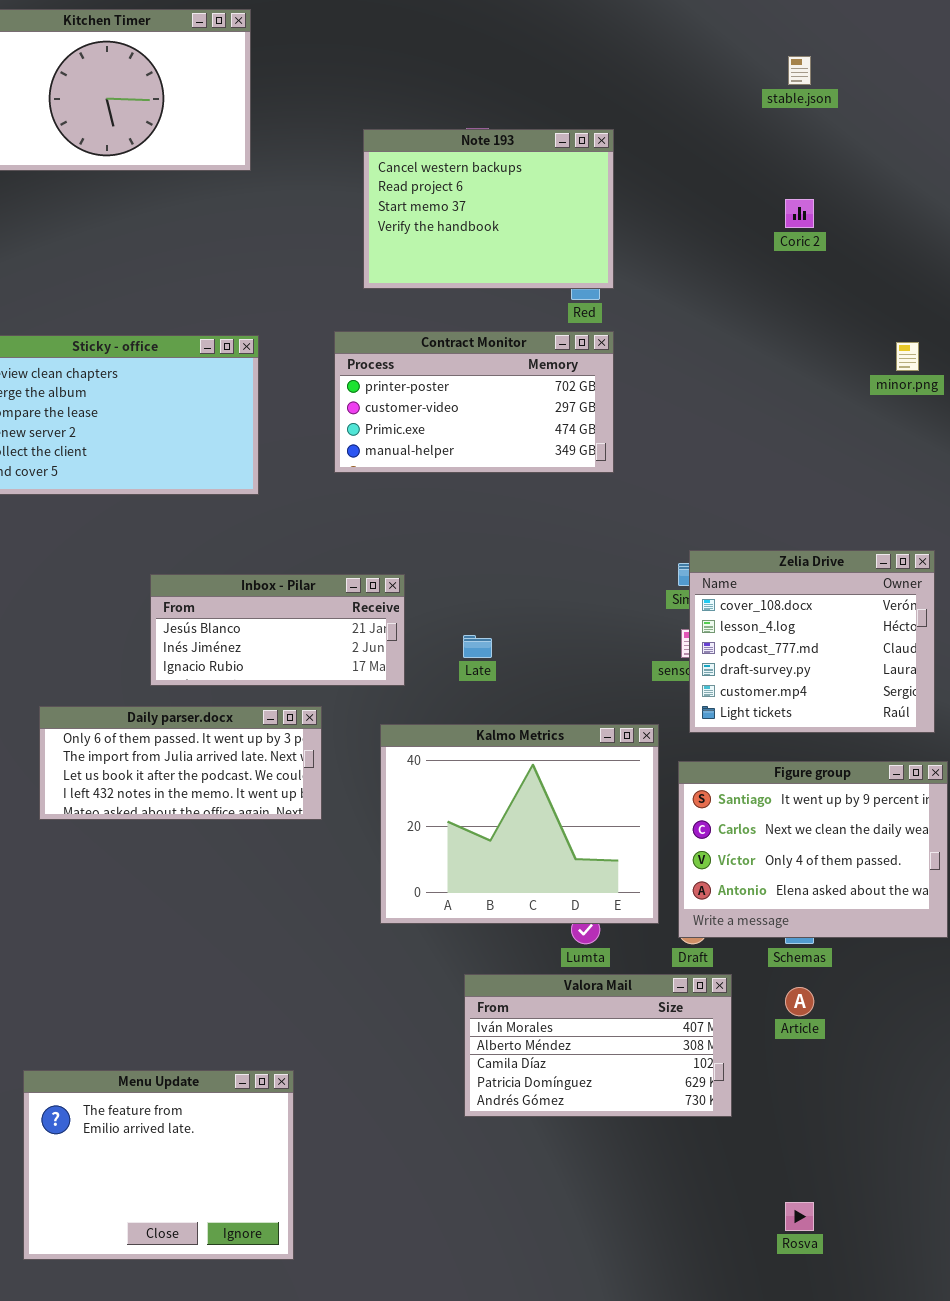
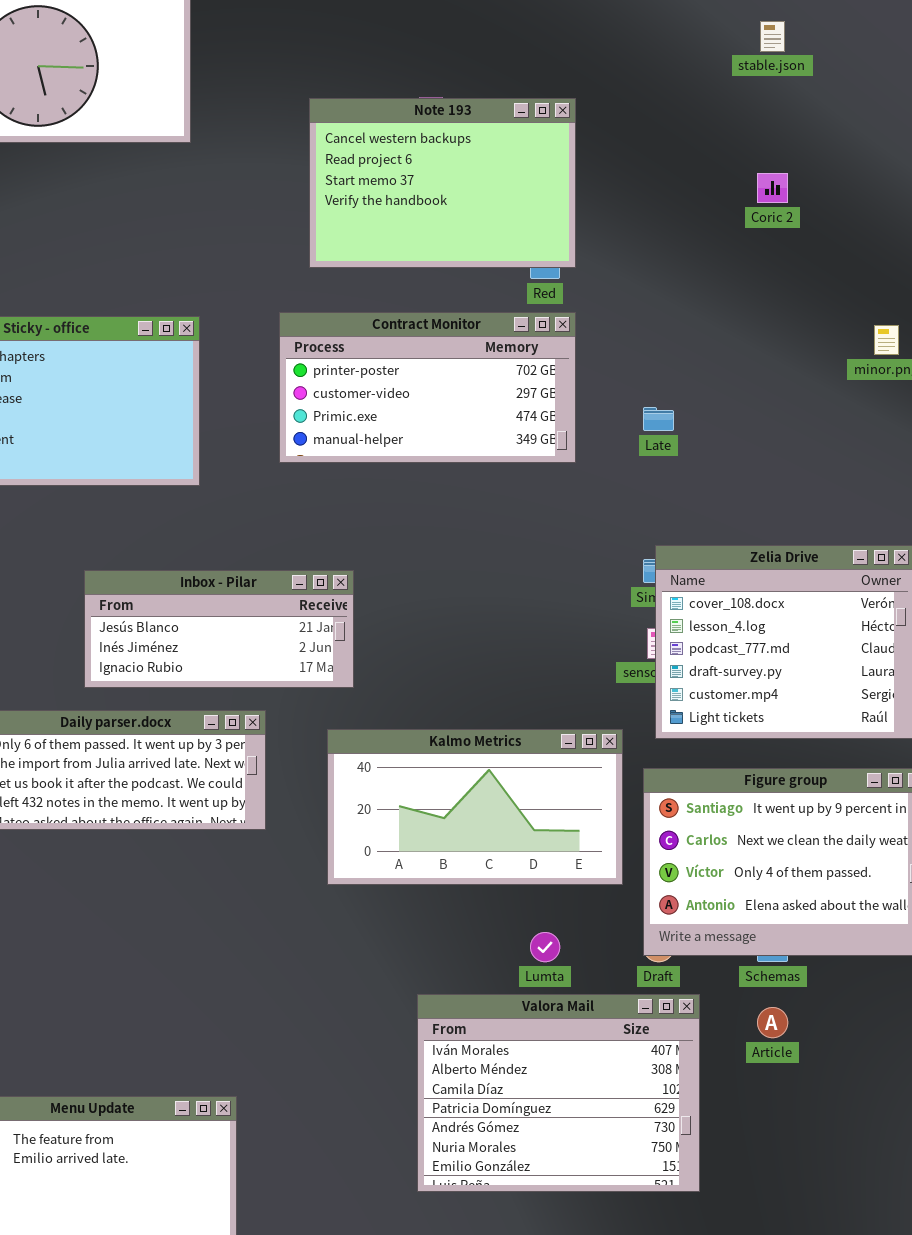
Late: [463,635,492,658] -> [643,407,674,431], moved
Kalmo Metrics: [380,724,659,924] -> [327,729,623,885], resized
Valora Mail: [464,974,732,1117] -> [417,994,700,1192], resized

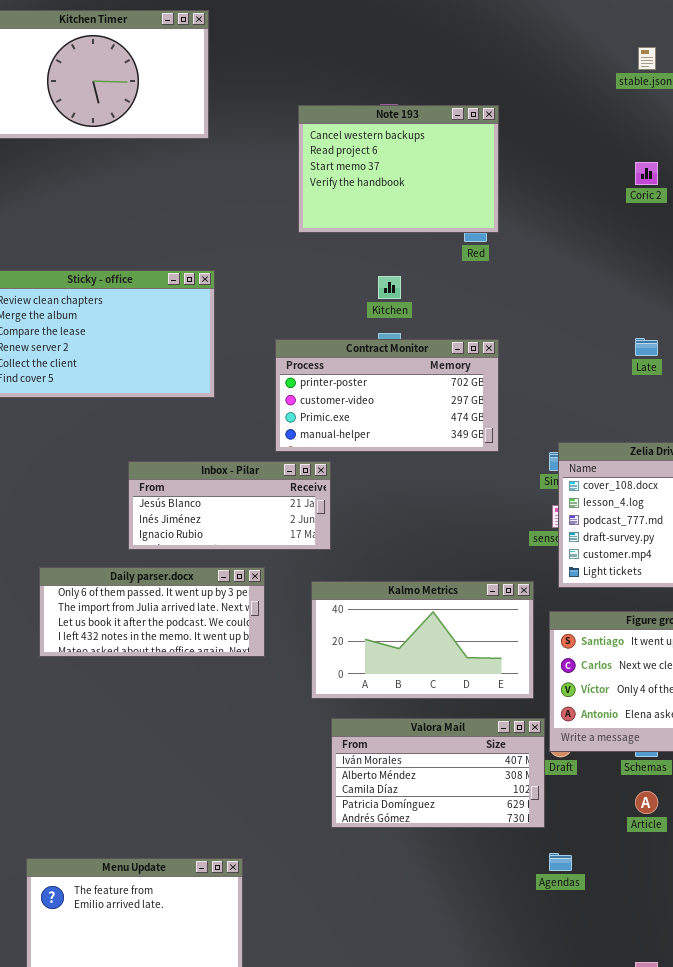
Contract Monitor: [279,312,576,463] -> [275,339,499,452], moved
Late: [643,407,674,431] -> [635,338,658,356], moved
Valora Mail: [417,994,700,1192] -> [331,718,545,828], moved, resized

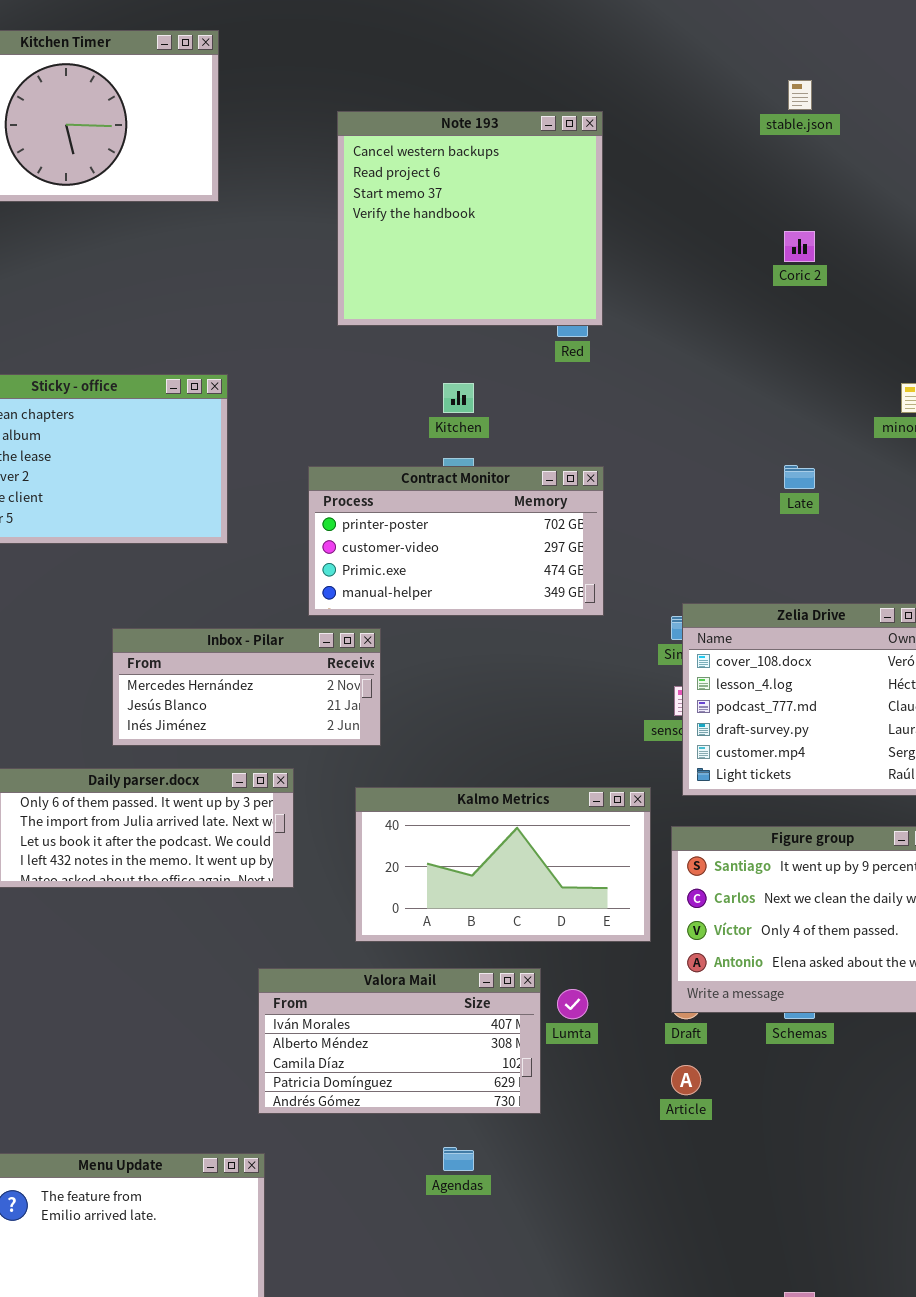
Note 193: [298,105,499,233] -> [337,111,603,326], resized
Inbox - Pilar: [128,461,331,550] -> [112,628,381,746], scrolled up 1 row
Valora Mail: [331,718,545,828] -> [258,968,541,1114], moved
Article: [635,791,658,814] -> [671,1065,701,1095], moved
Agendas: [549,853,572,871] -> [443,1147,474,1171], moved

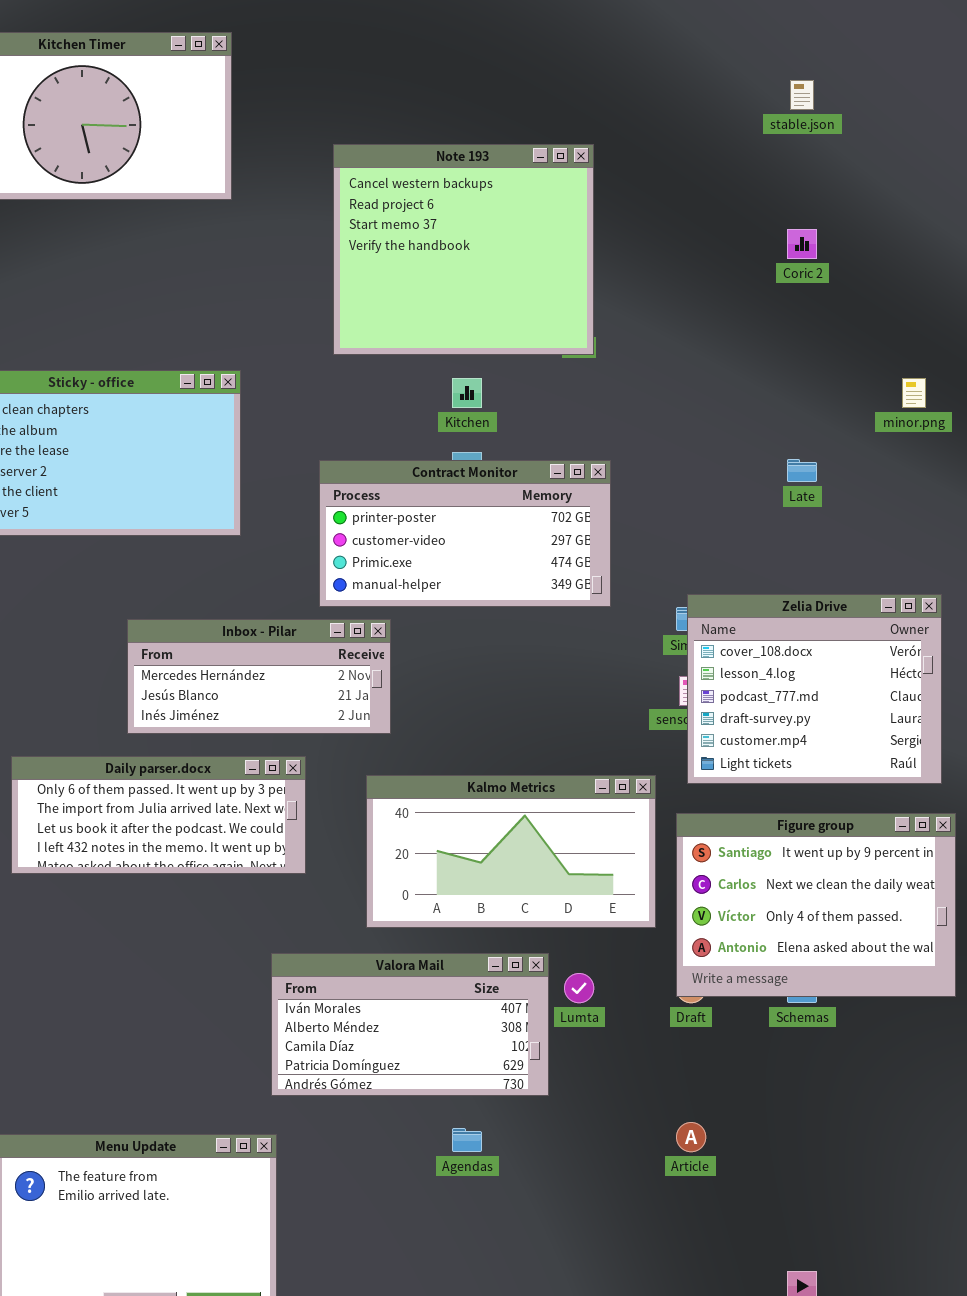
Note 193: [337,111,603,326] -> [333,144,594,355], moved
Article: [671,1065,701,1095] -> [676,1122,706,1152], moved

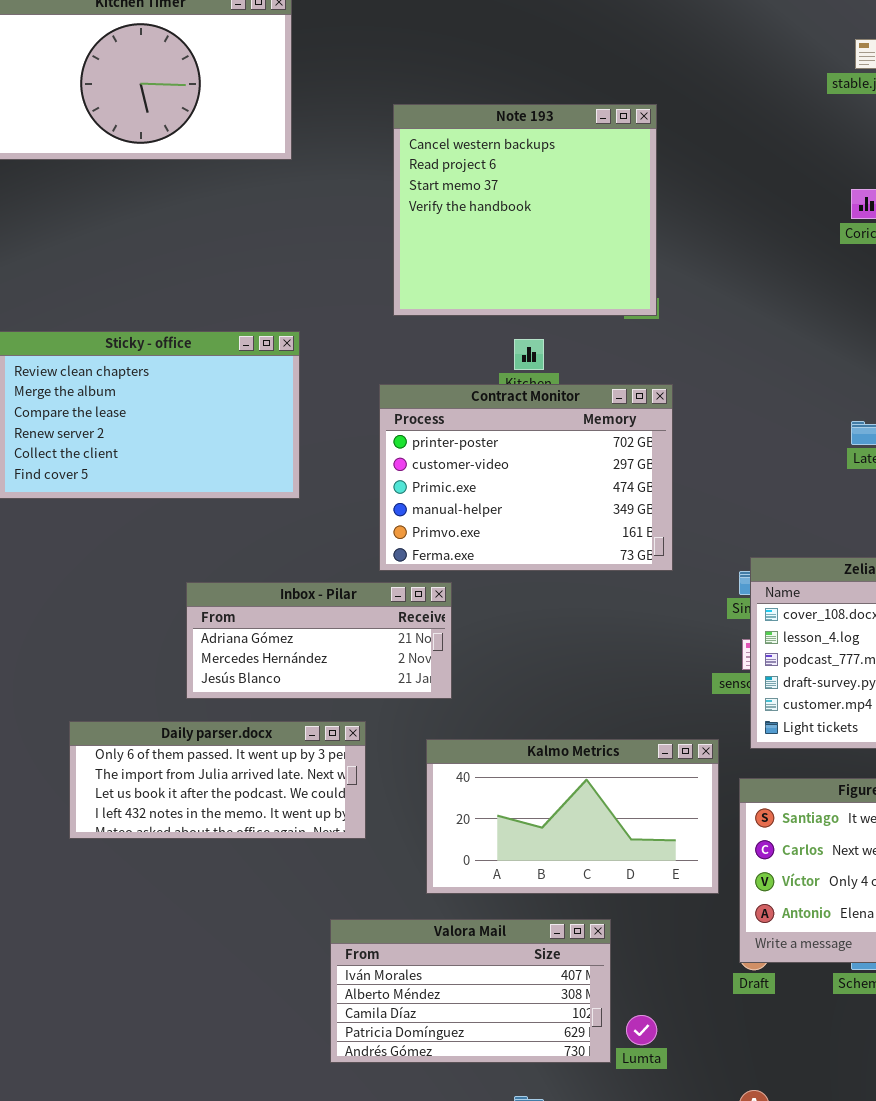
Contract Monitor: [319,460,611,607] -> [379,384,673,571], resized
Inbox - Pilar: [127,619,391,734] -> [186,582,452,699], scrolled up 1 row
Lumta: [564,973,594,1003] -> [626,1015,657,1045], moved

